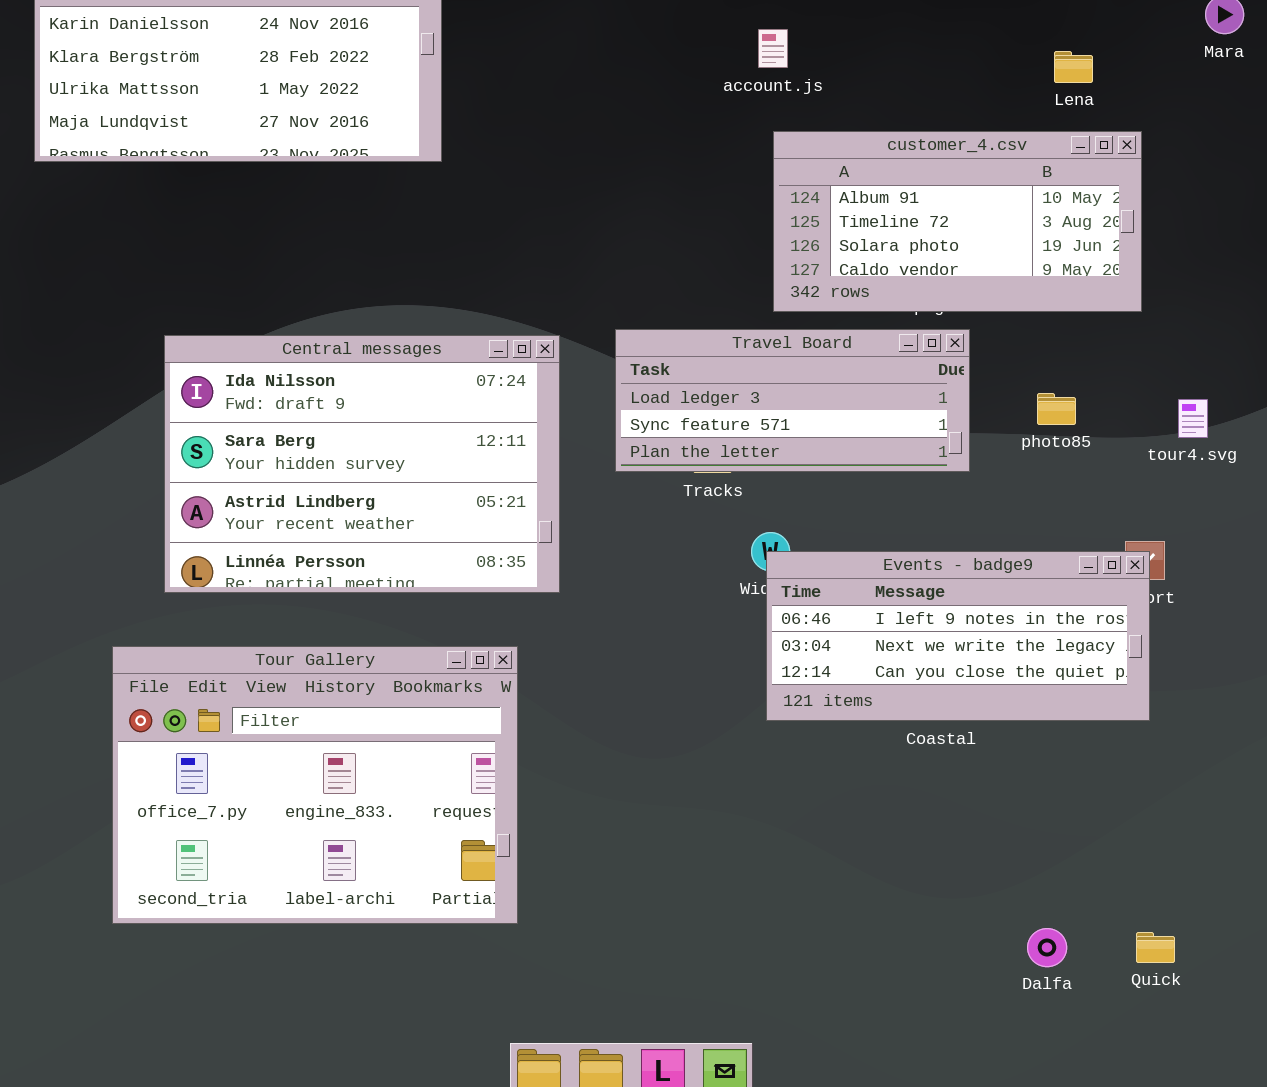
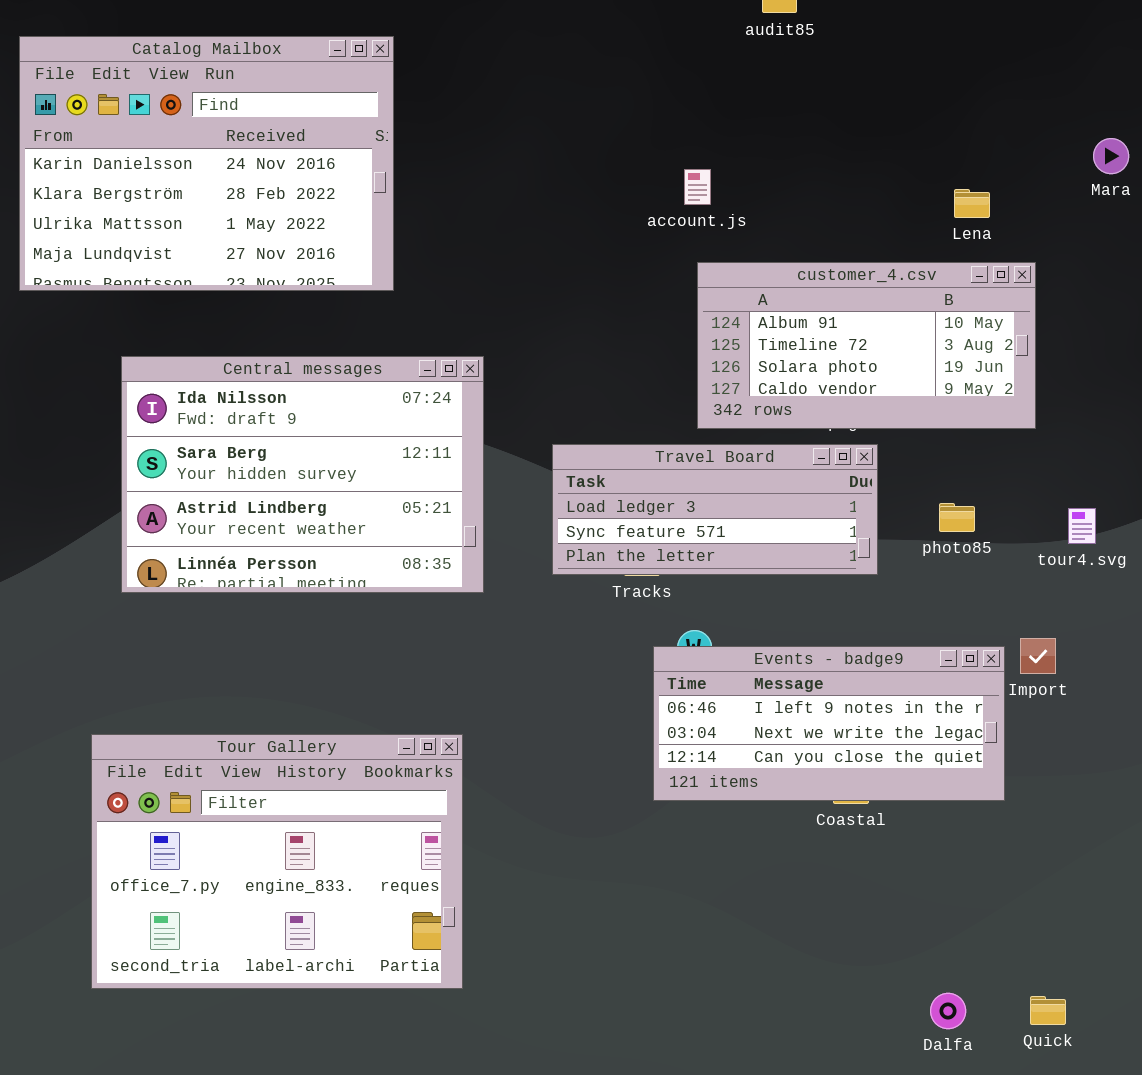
Central messages: [164,335,560,593] -> [121,356,484,593], moved
Events - badge9: [766,551,1150,721] -> [653,646,1005,801], moved

